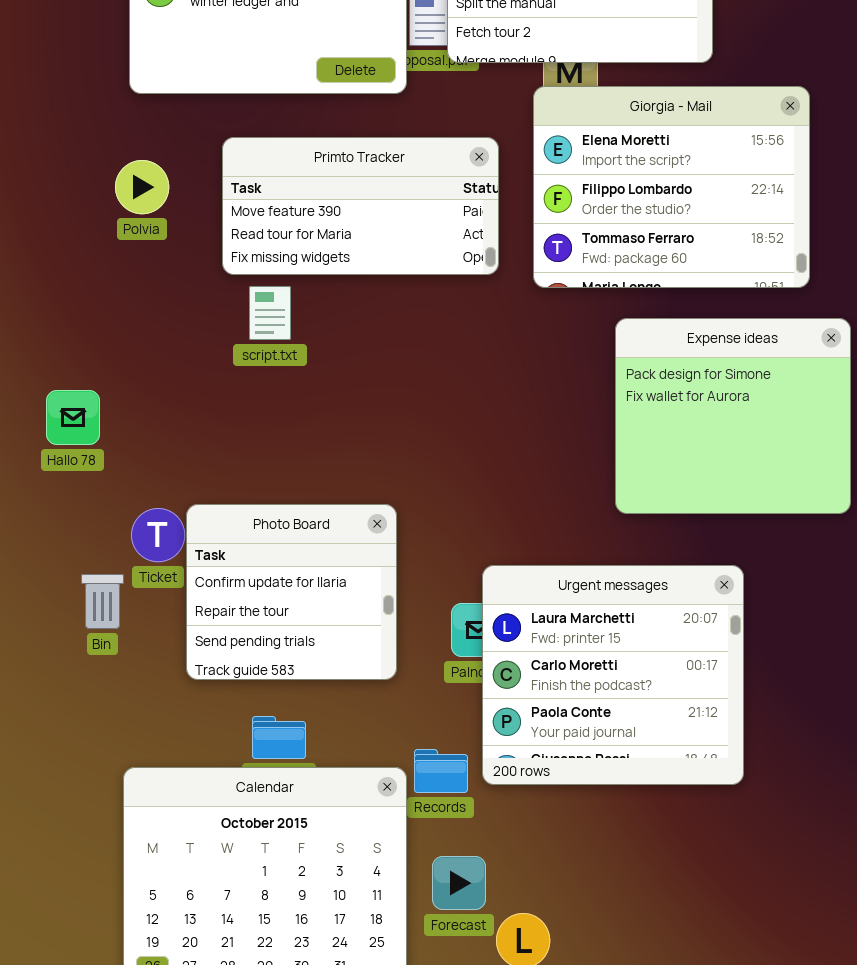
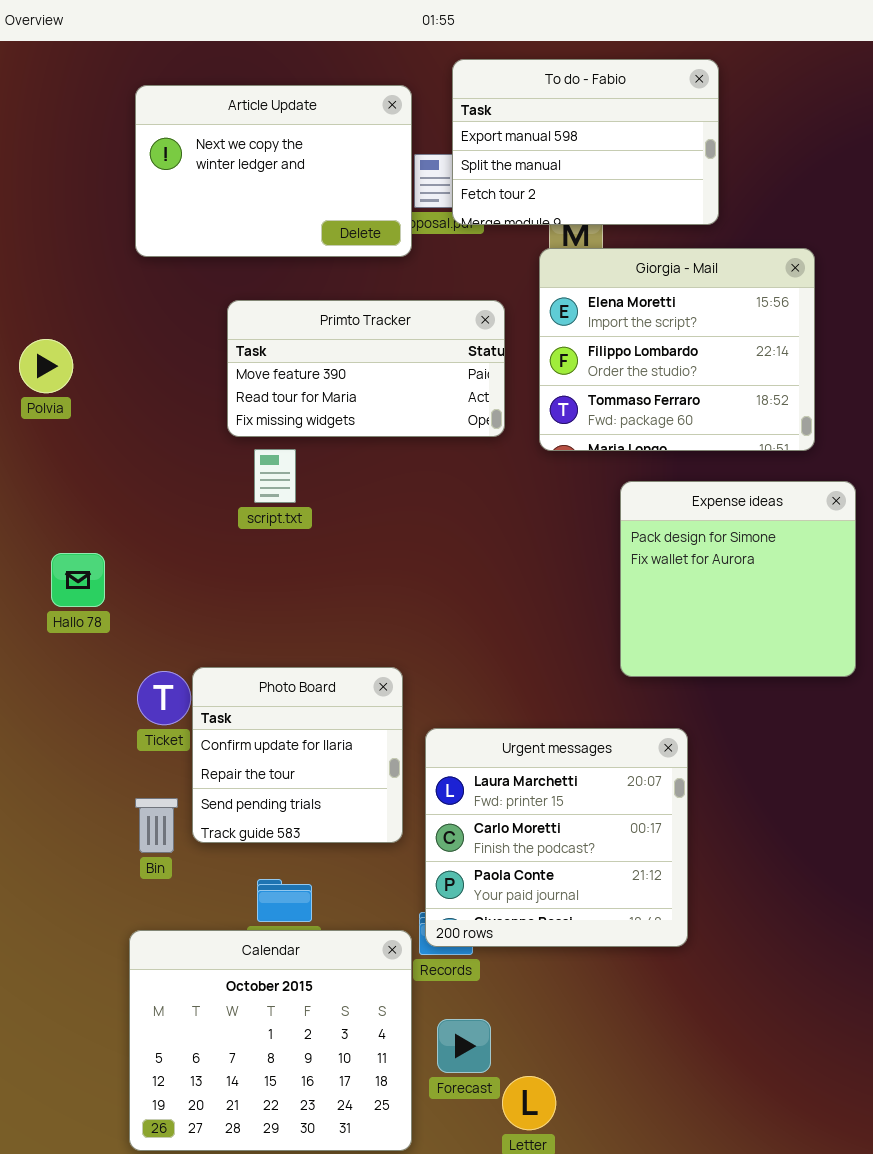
Polvia: [115,160,169,214] -> [19,339,73,393], moved
Urgent messages: [482,565,744,785] -> [425,728,688,947], moved
Bin: [81,574,124,629] -> [135,798,178,853], moved

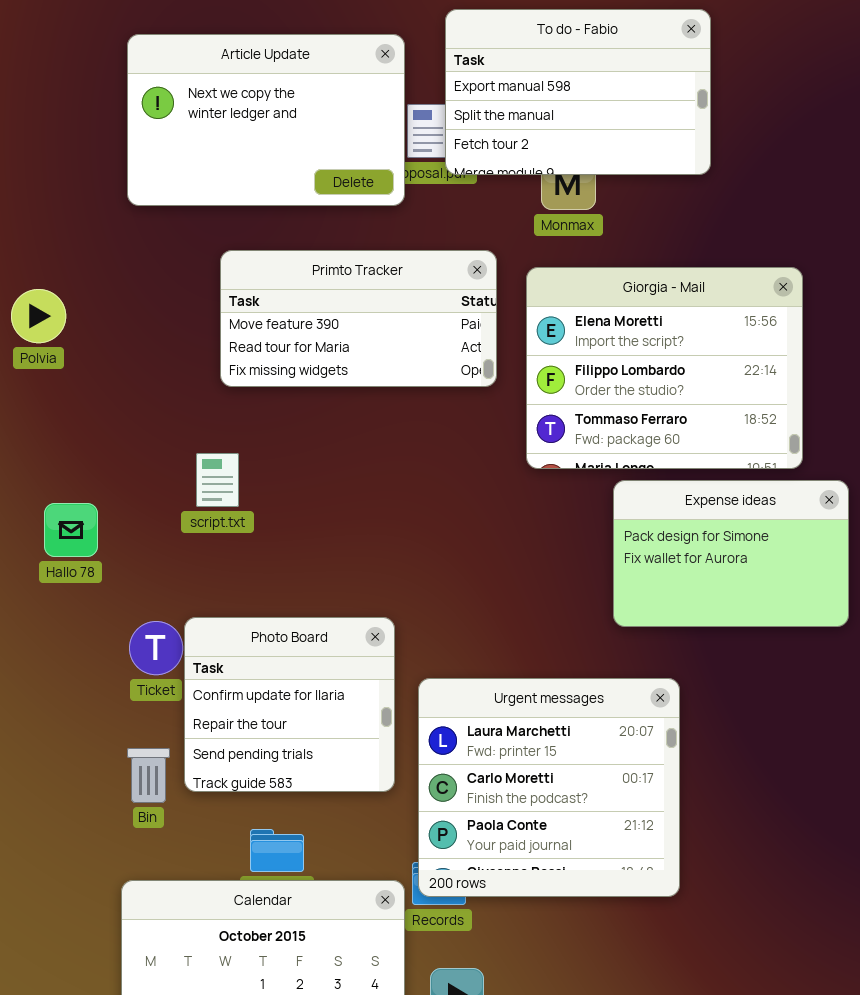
Giorgia - Mail: [539,248,815,451] -> [526,267,803,469], moved
script.txt: [254,449,296,503] -> [196,453,239,507], moved
Expense ideas: [620,481,856,677] -> [613,480,849,627], resized

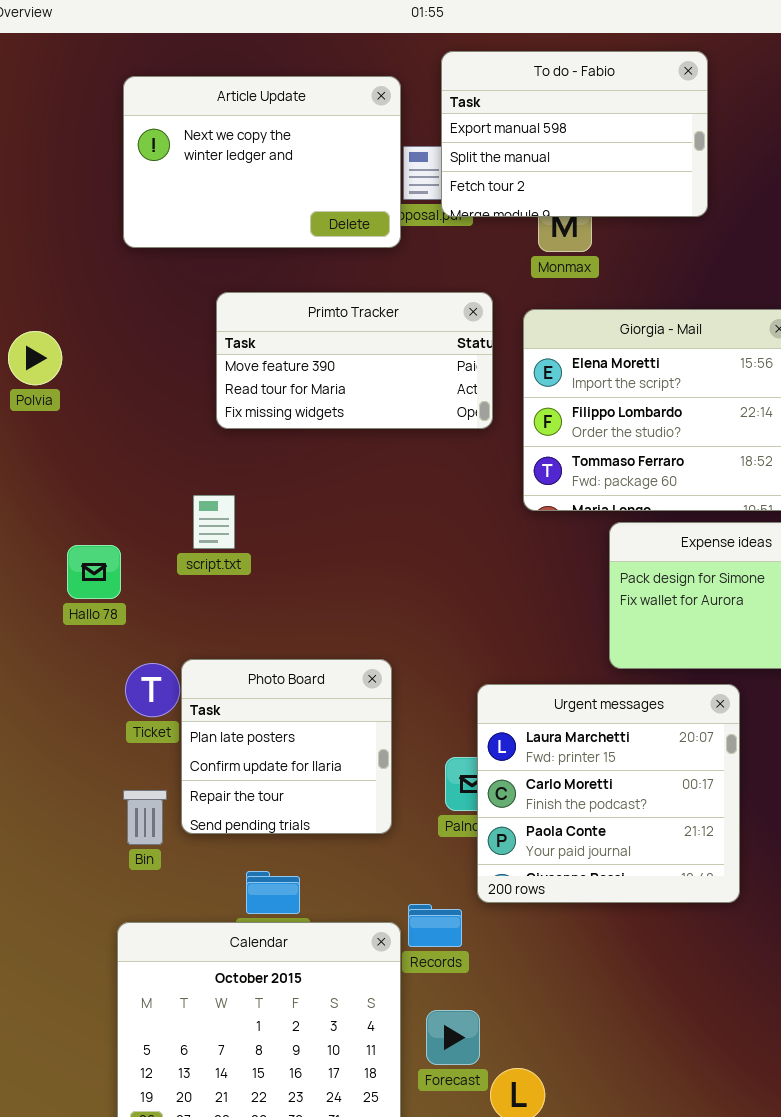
Hallo 78: [44,503,98,557] -> [67,545,121,599], moved
Photo Board: [184,617,395,792] -> [181,659,392,834], scrolled up 1 row
Urgent messages: [418,678,680,897] -> [477,684,740,903], moved

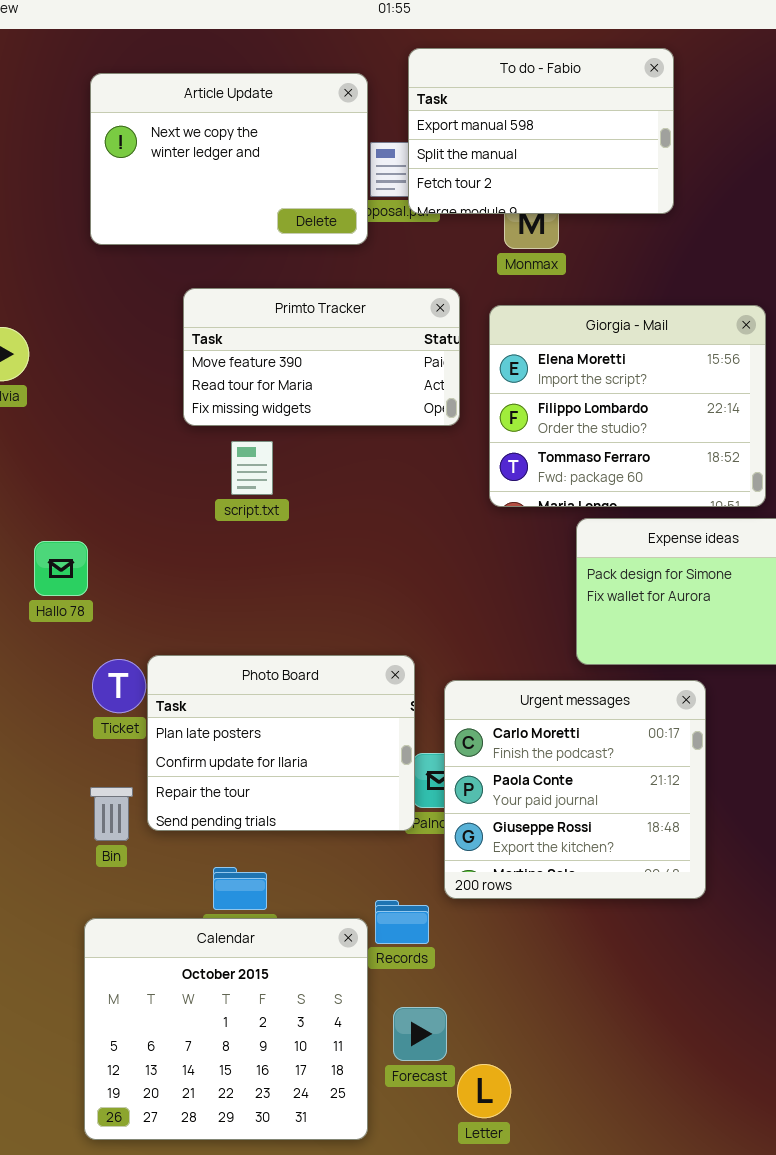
script.txt: [193,495,235,549] -> [231,441,273,495], moved
Photo Board: [181,659,392,834] -> [147,655,415,831], resized
Urgent messages: [477,684,740,903] -> [444,680,706,899], scrolled down 1 row

